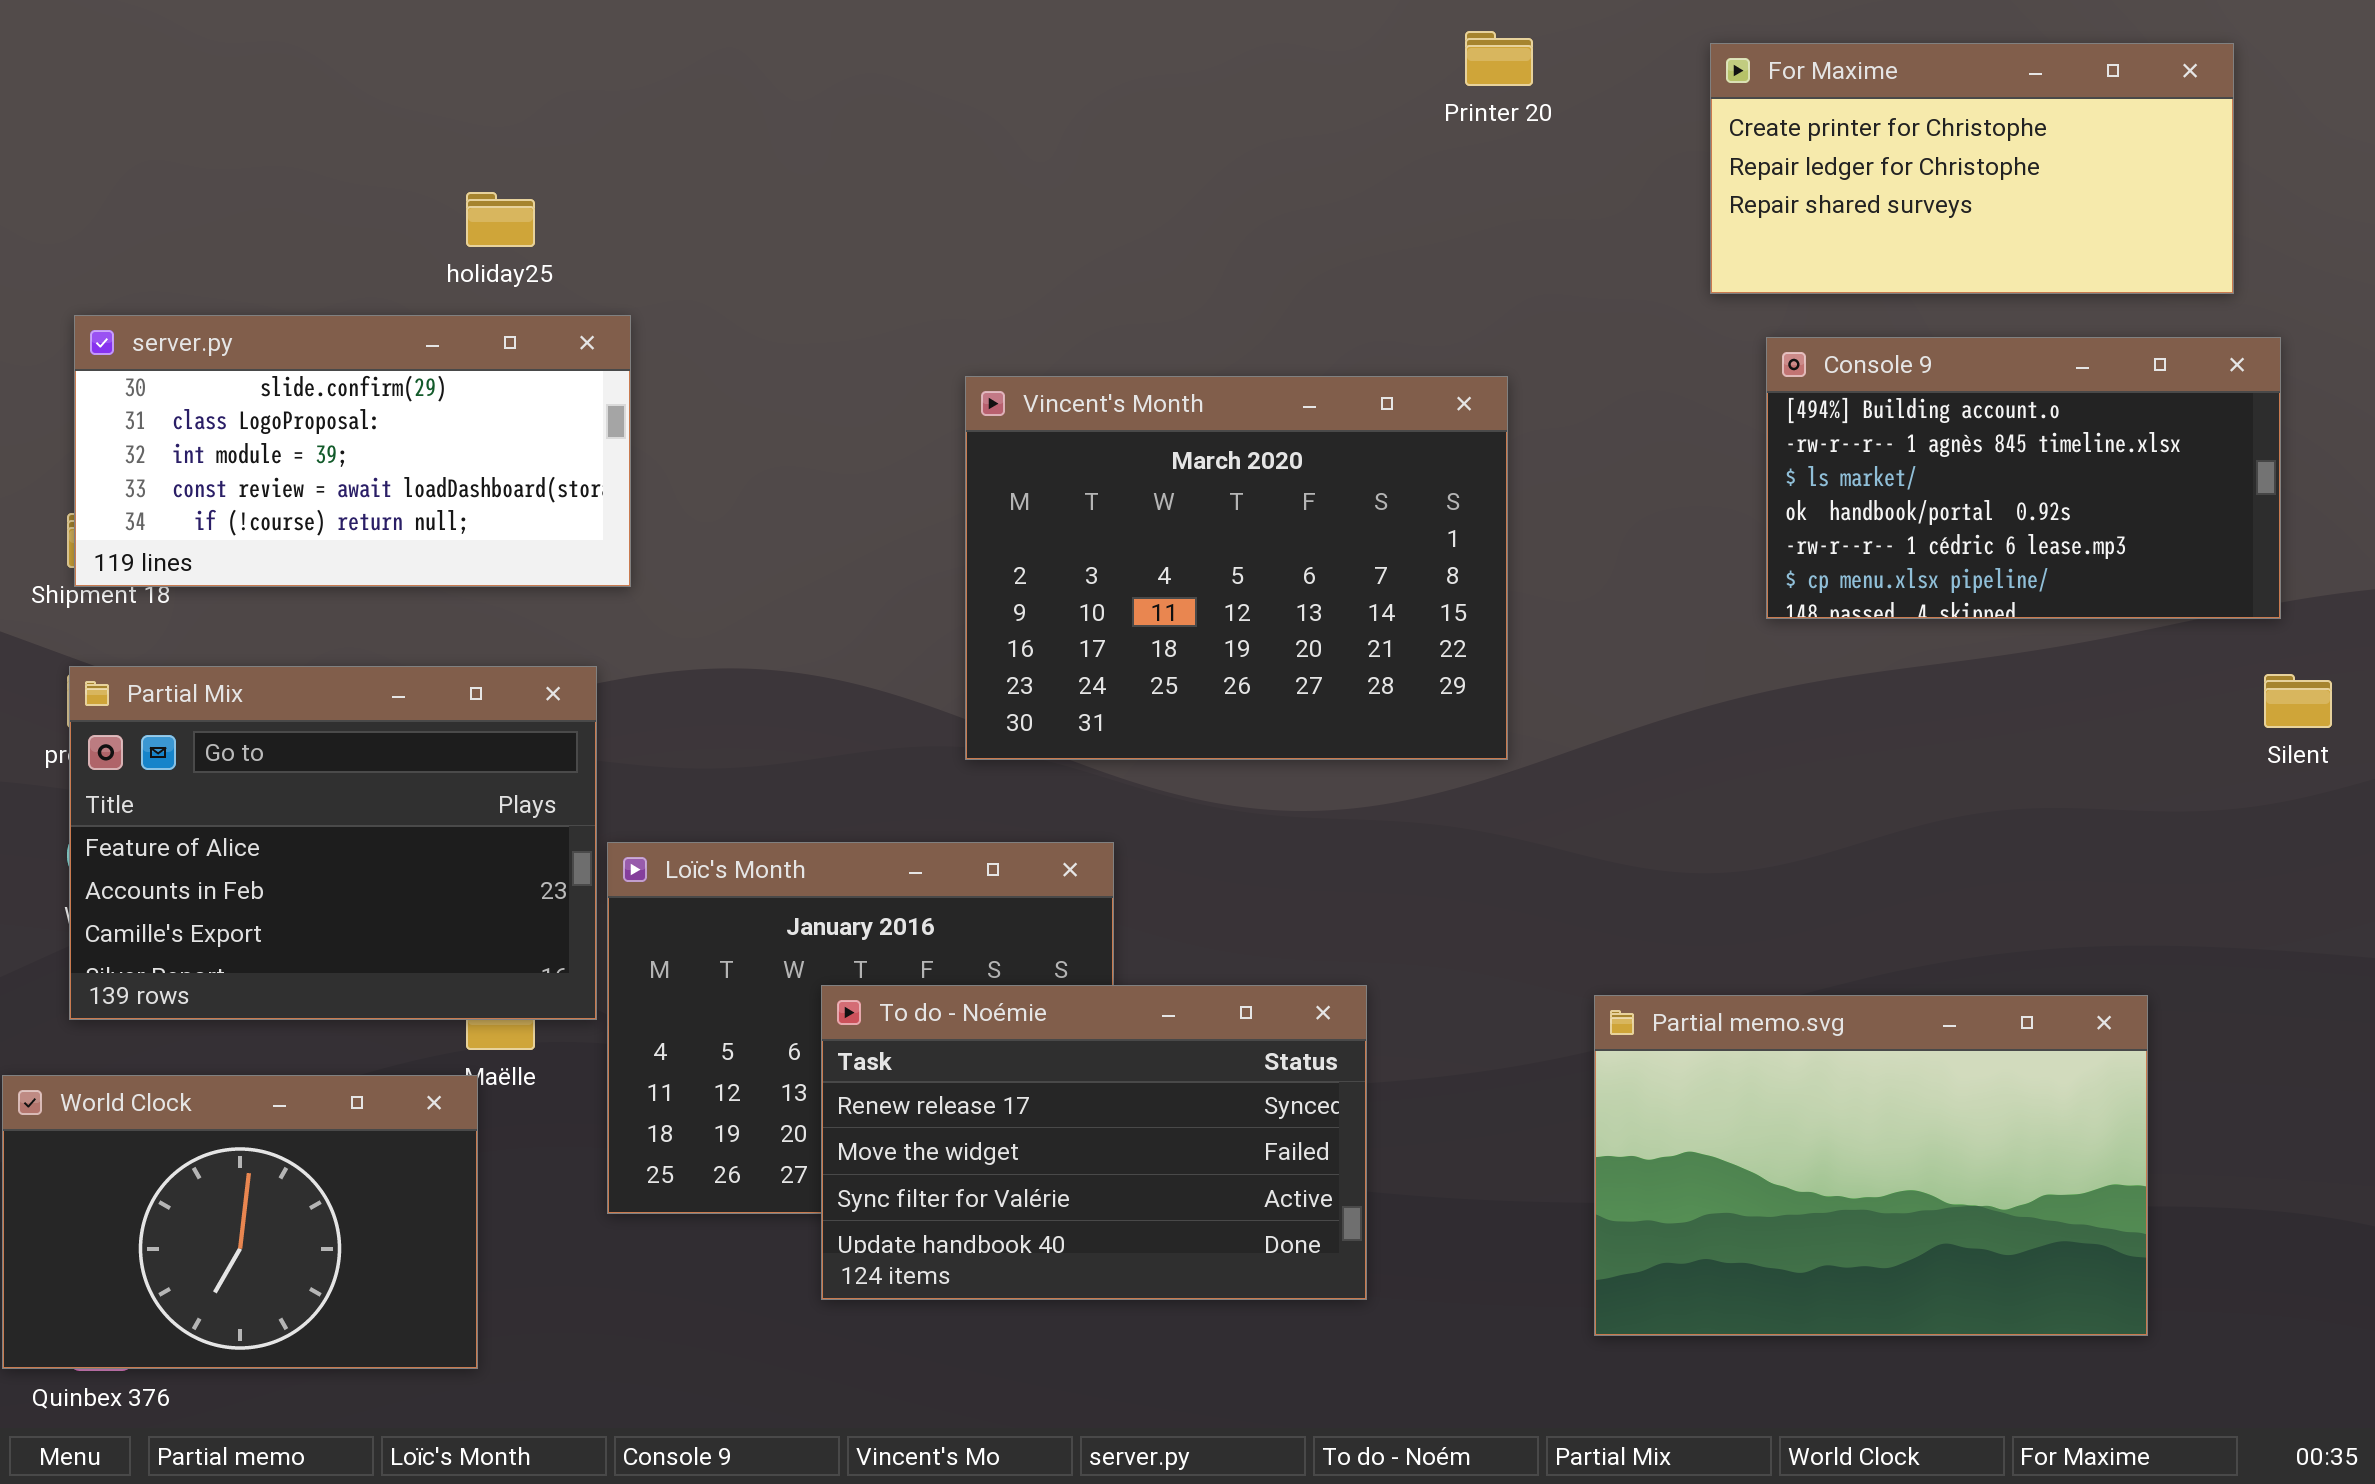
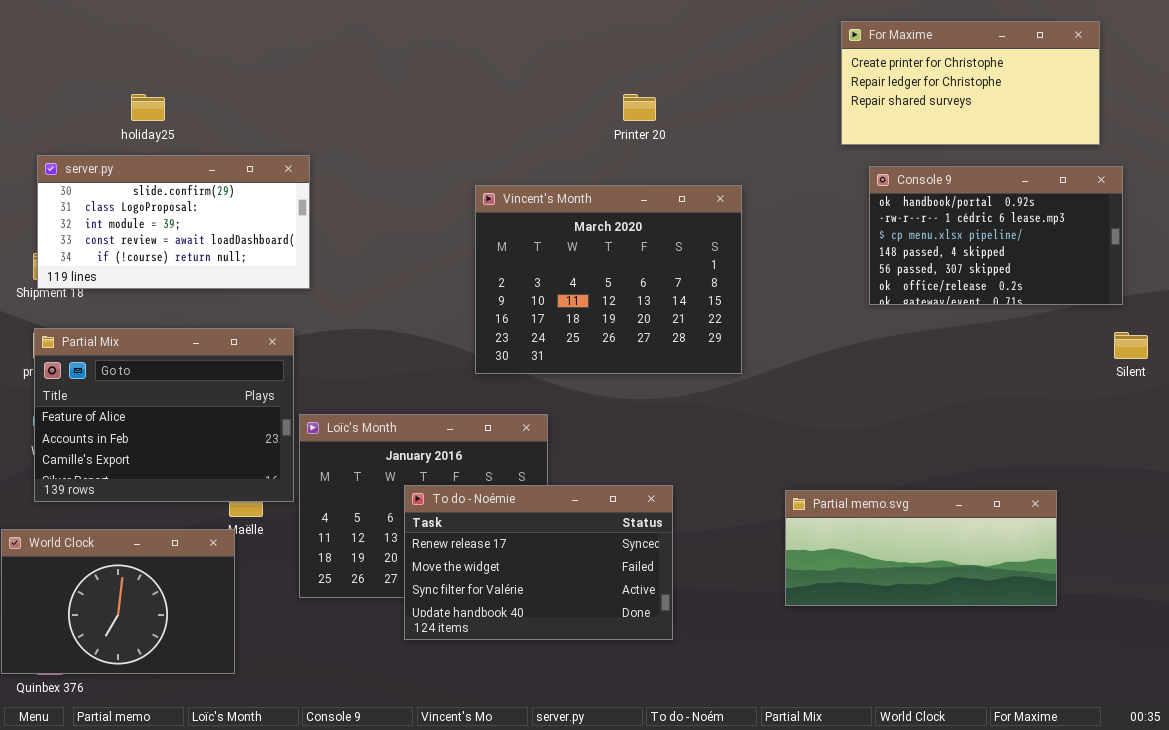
Printer 20: [1465,31,1533,86] -> [623,94,656,121], moved
holiday25: [466,192,535,247] -> [131,94,165,121], moved
Console 9: [1766,337,2281,619] -> [869,166,1123,305], scrolled down 3 rows
Partial memo.svg: [1594,995,2148,1336] -> [785,490,1057,606], resized

